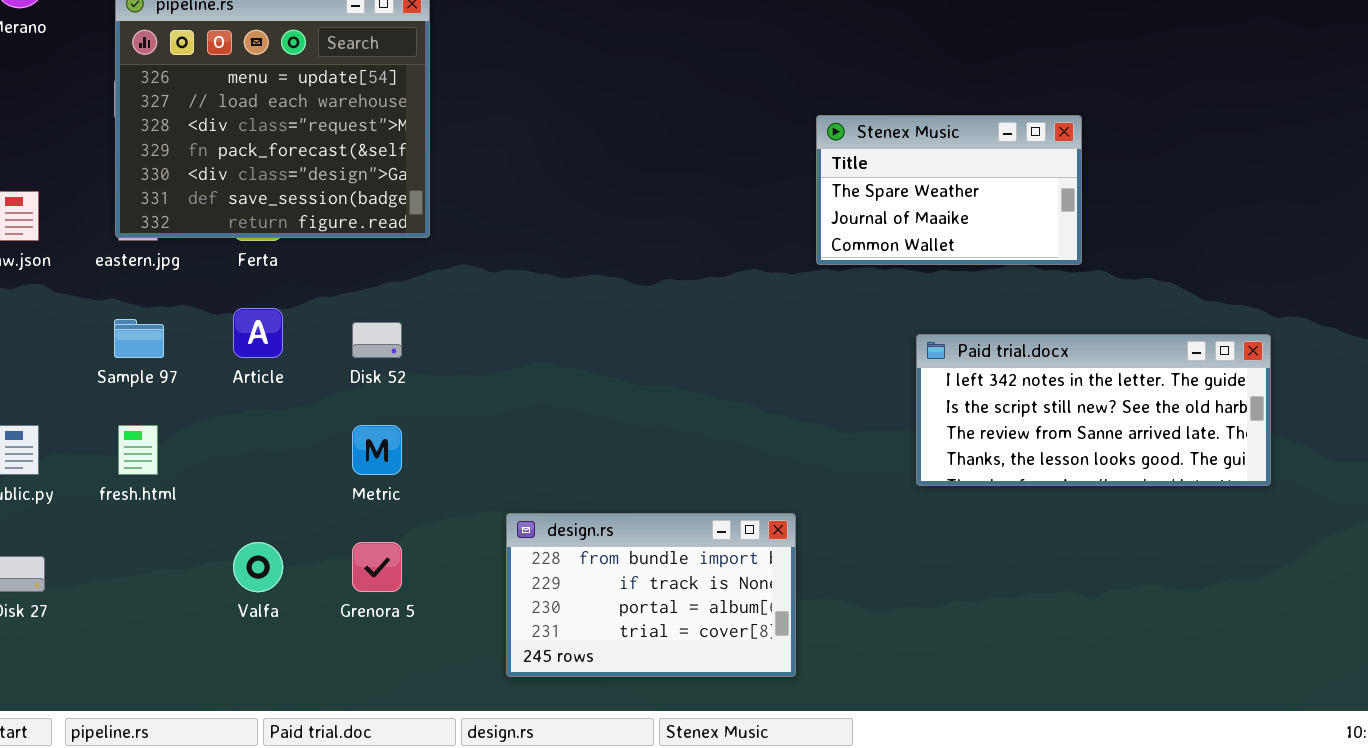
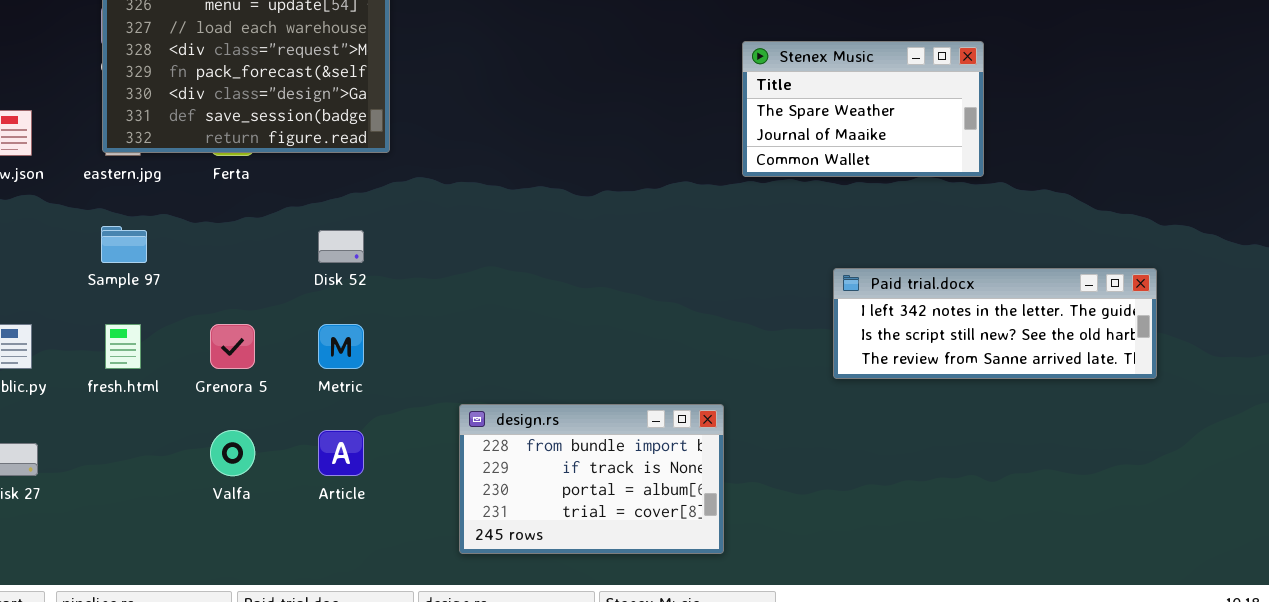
Article: [233,308,283,358] -> [318,430,364,476], moved
Paid trial.docx: [916,334,1271,486] -> [833,268,1157,379], resized
Grenora 5: [352,542,402,592] -> [210,324,255,369], moved

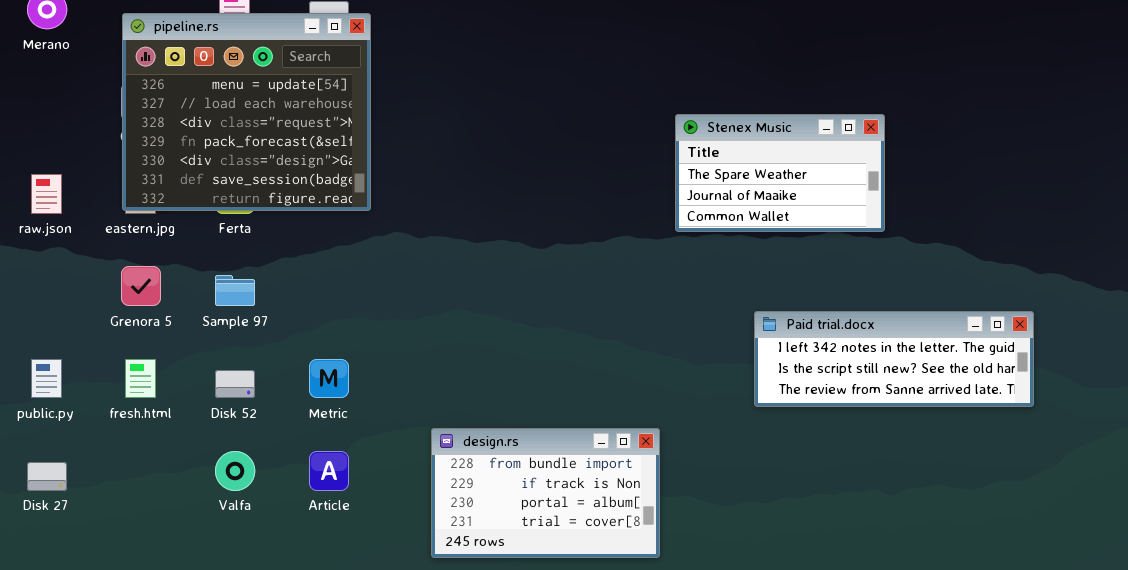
Sample 97: [101,226,147,263] -> [215,275,255,306], moved
Disk 52: [318,230,364,263] -> [215,370,255,398], moved
Grenora 5: [210,324,255,369] -> [121,266,161,306], moved

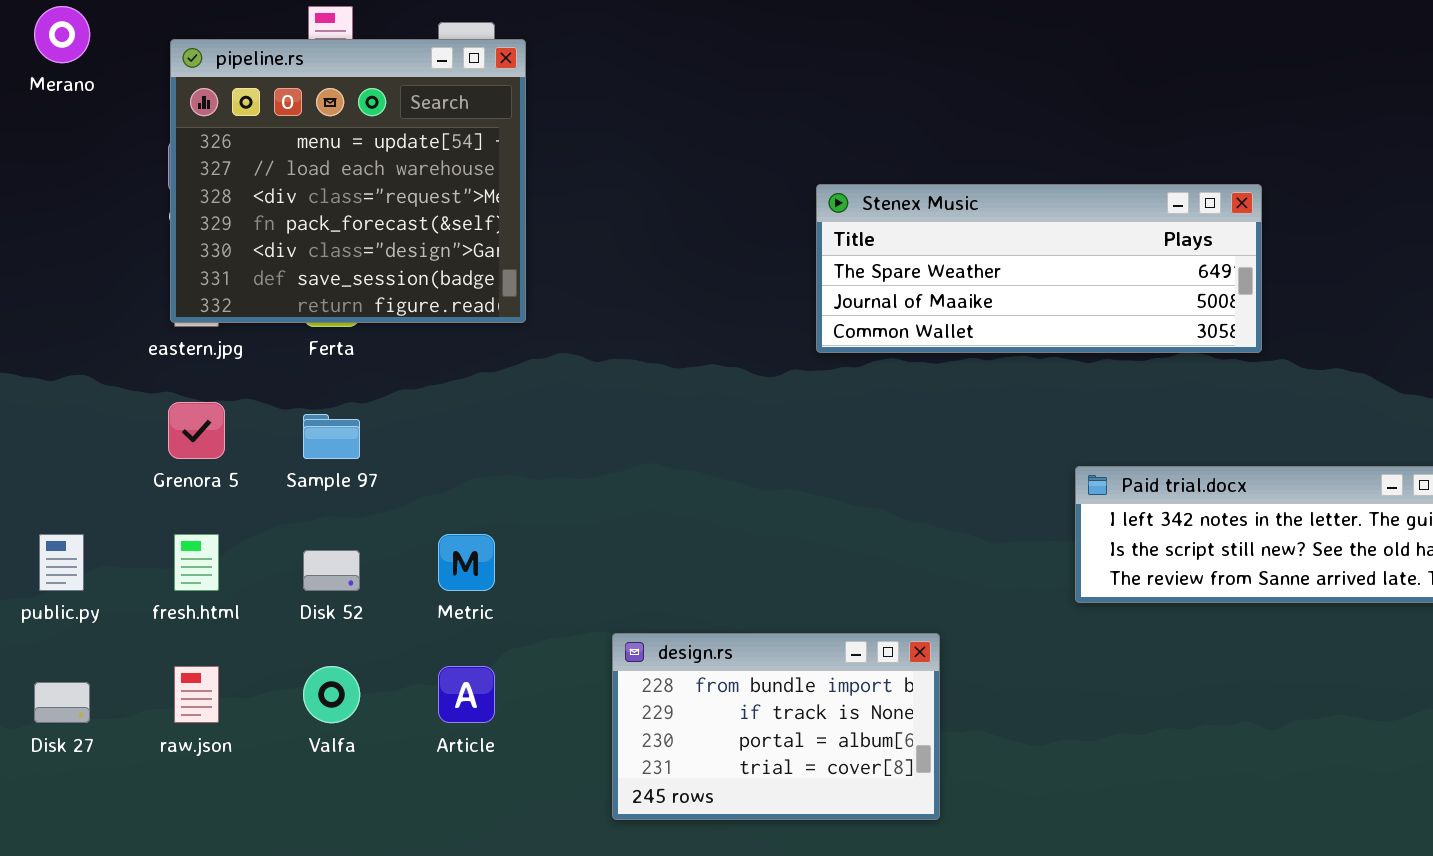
Stenex Music: [675,114,885,232] -> [816,184,1262,353], resized
raw.json: [31,174,62,214] -> [174,666,219,723], moved

